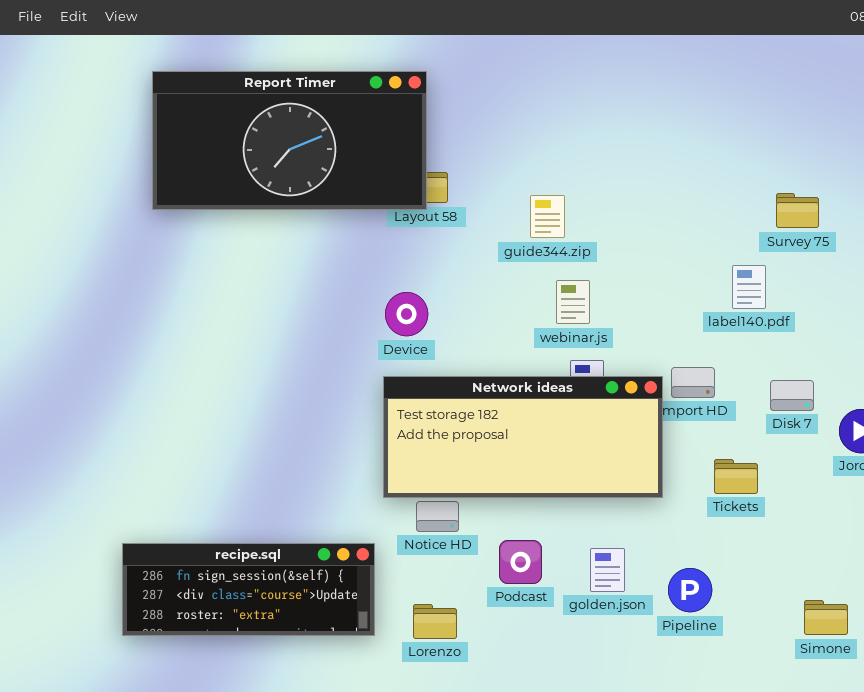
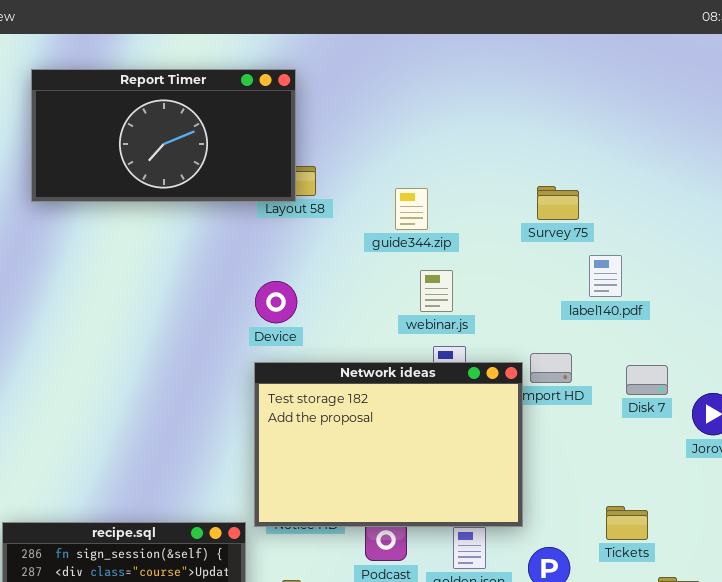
Survey 75: [776,193,819,228] -> [537,186,579,220], moved
Network ideas: [383,376,663,498] -> [254,362,523,527], resized
Tickets: [714,459,758,494] -> [606,506,648,540], moved

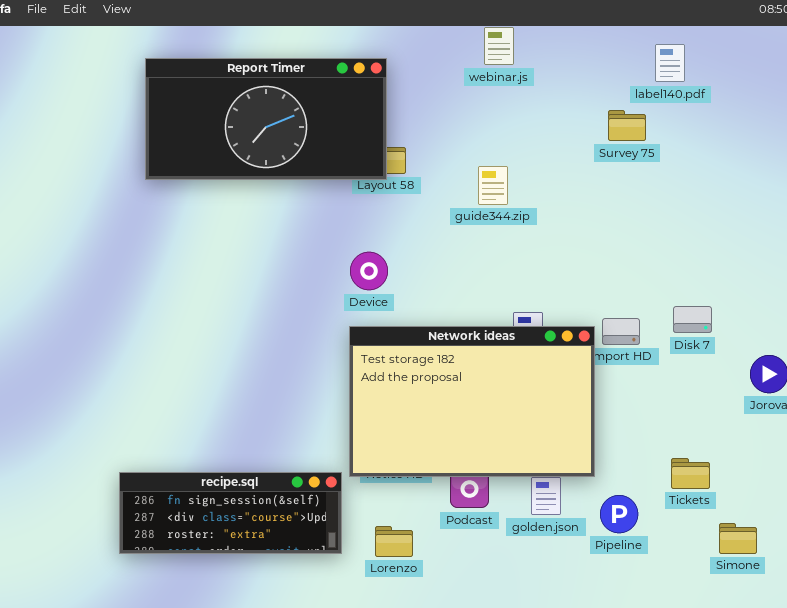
Survey 75: [537,186,579,220] -> [608,110,646,141], moved
label140.pdf: [589,255,622,297] -> [655,44,685,82], moved
webinar.js: [420,270,453,312] -> [484,27,514,65], moved
Disk 7: [626,365,668,395] -> [673,306,712,333], moved

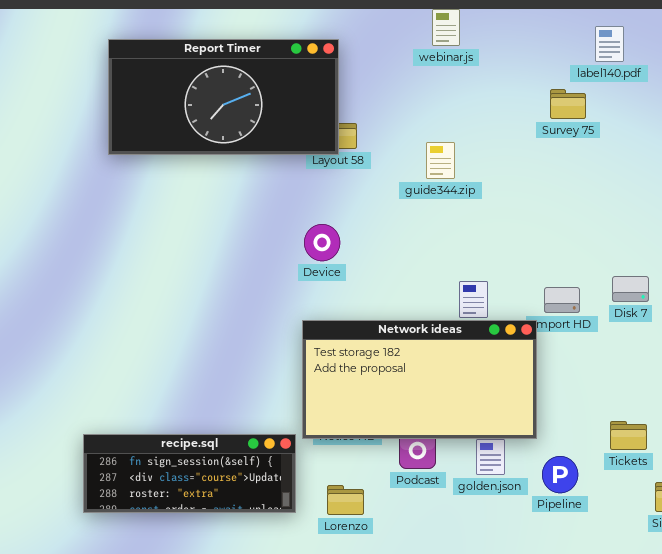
Network ideas: [349,326,595,477] -> [302,320,537,439], resized

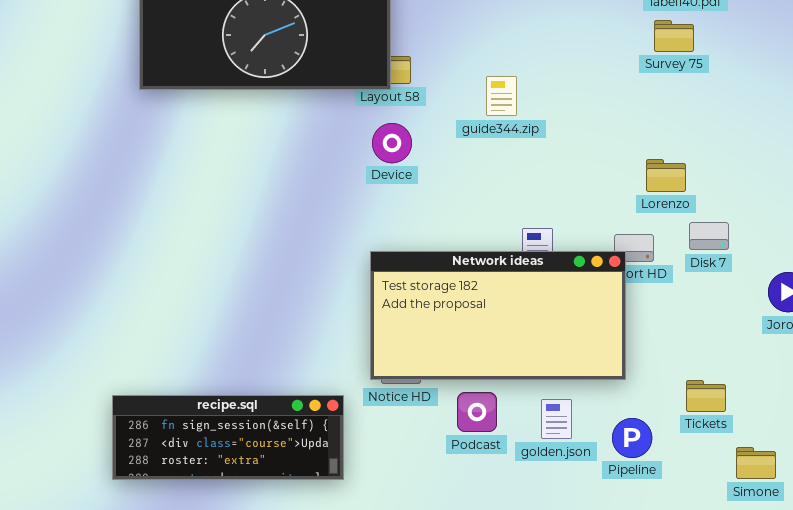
Survey 75: [550,89,586,119] -> [654,20,694,52], moved
Device: [304,224,340,261] -> [372,123,412,163], moved
Network ideas: [302,320,537,439] -> [370,251,626,380], moved
Lorenzo: [327,485,364,515] -> [646,159,686,192], moved

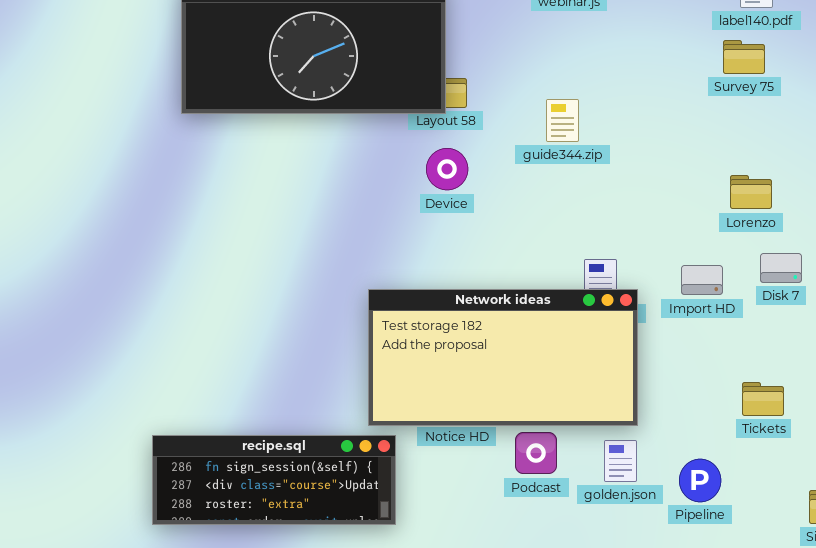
Lorenzo: [646,159,686,192] -> [730,175,772,209], moved
Network ideas: [370,251,626,380] -> [368,289,638,426], moved
Tickets: [686,380,726,412] -> [742,382,784,416], moved

